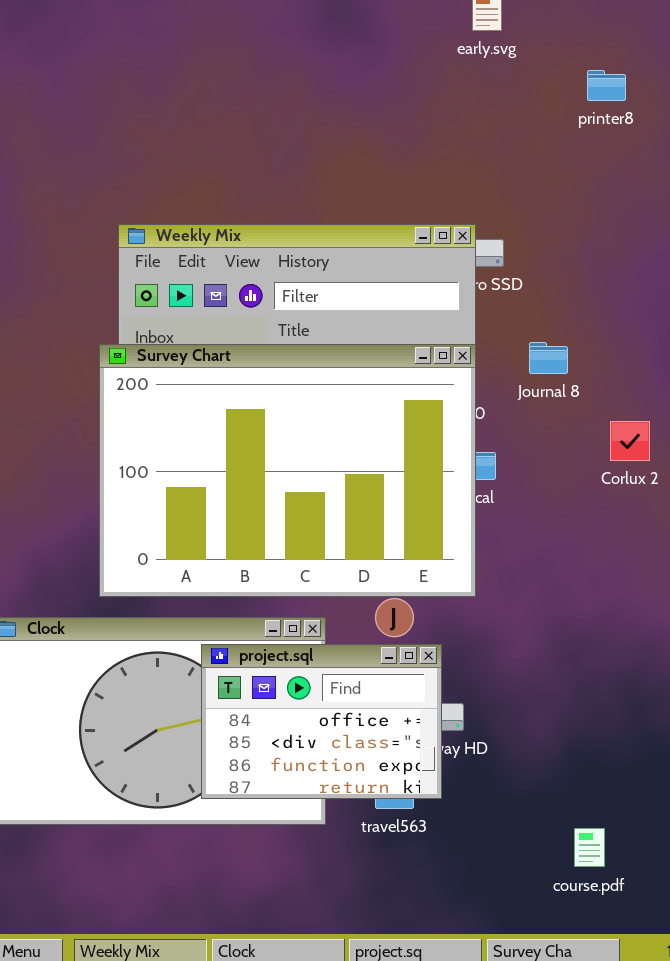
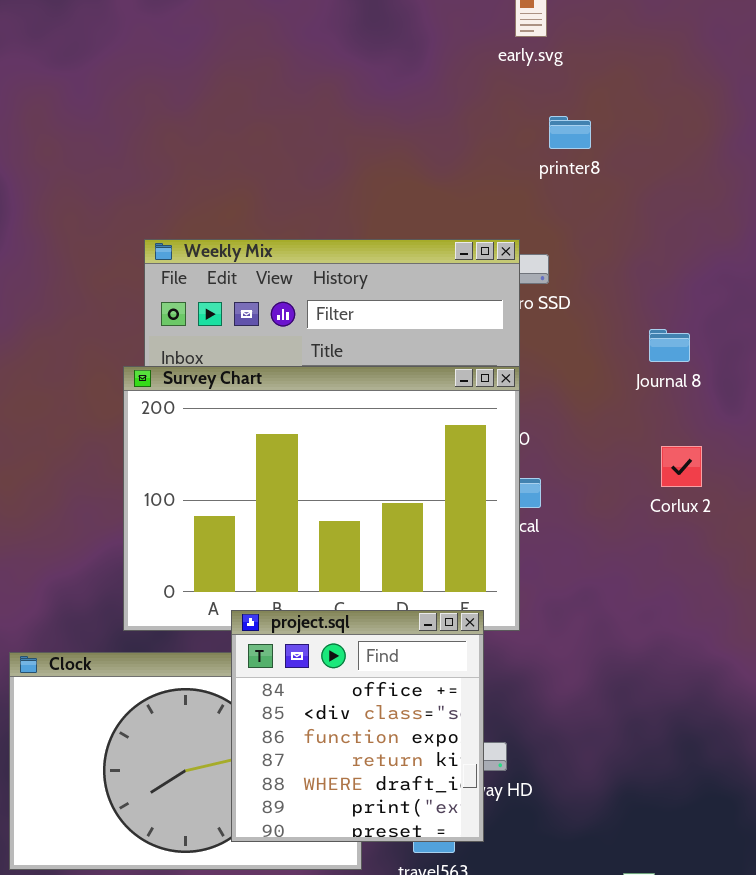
printer8: [587,70,626,101] -> [549,116,591,149], moved
Journal 8: [529,342,568,374] -> [649,329,690,362], moved
project.sql: [201,644,442,799] -> [231,610,484,842], resized

